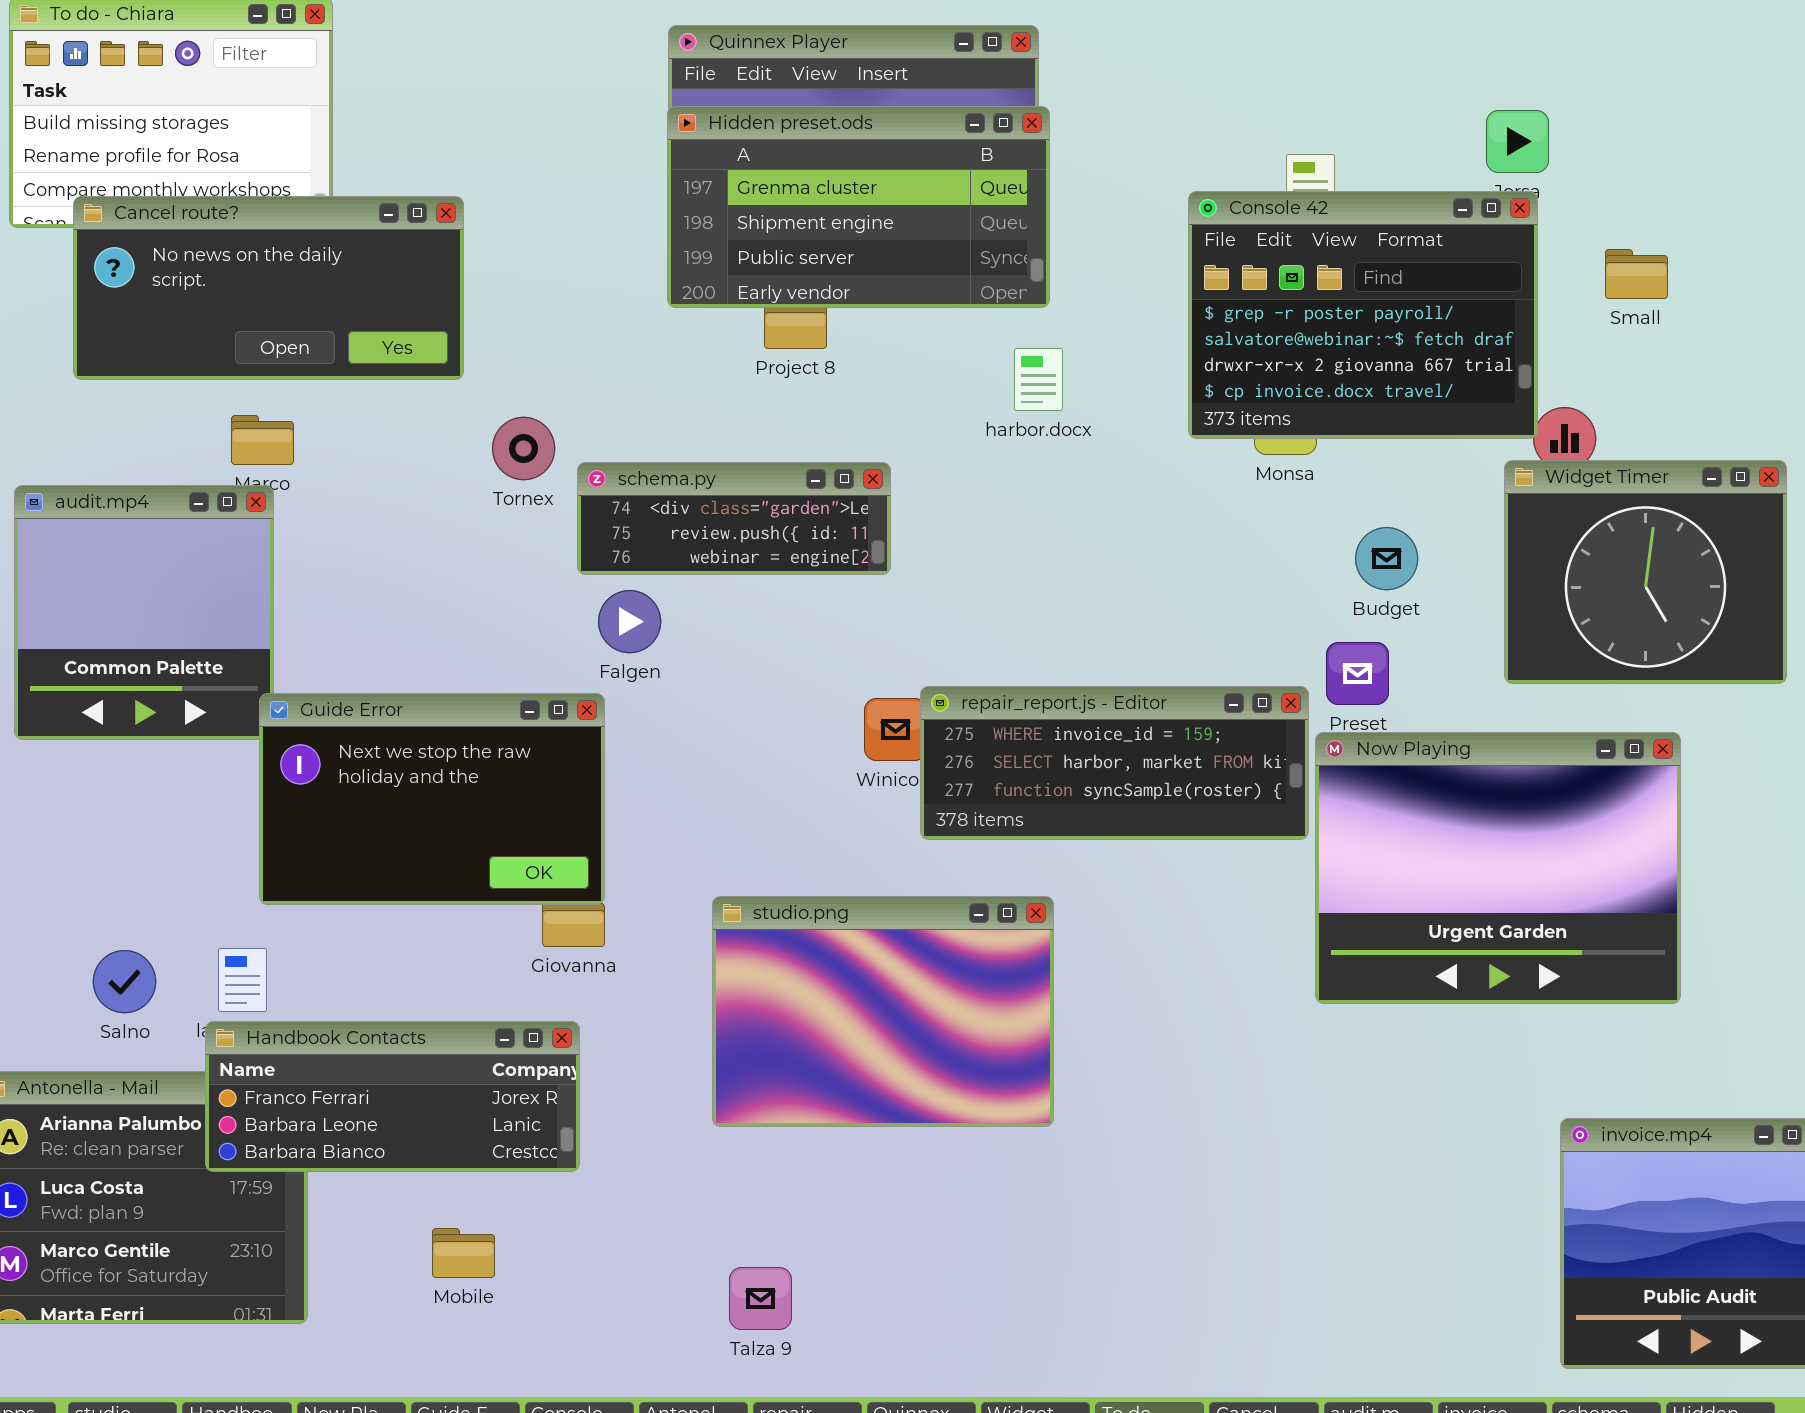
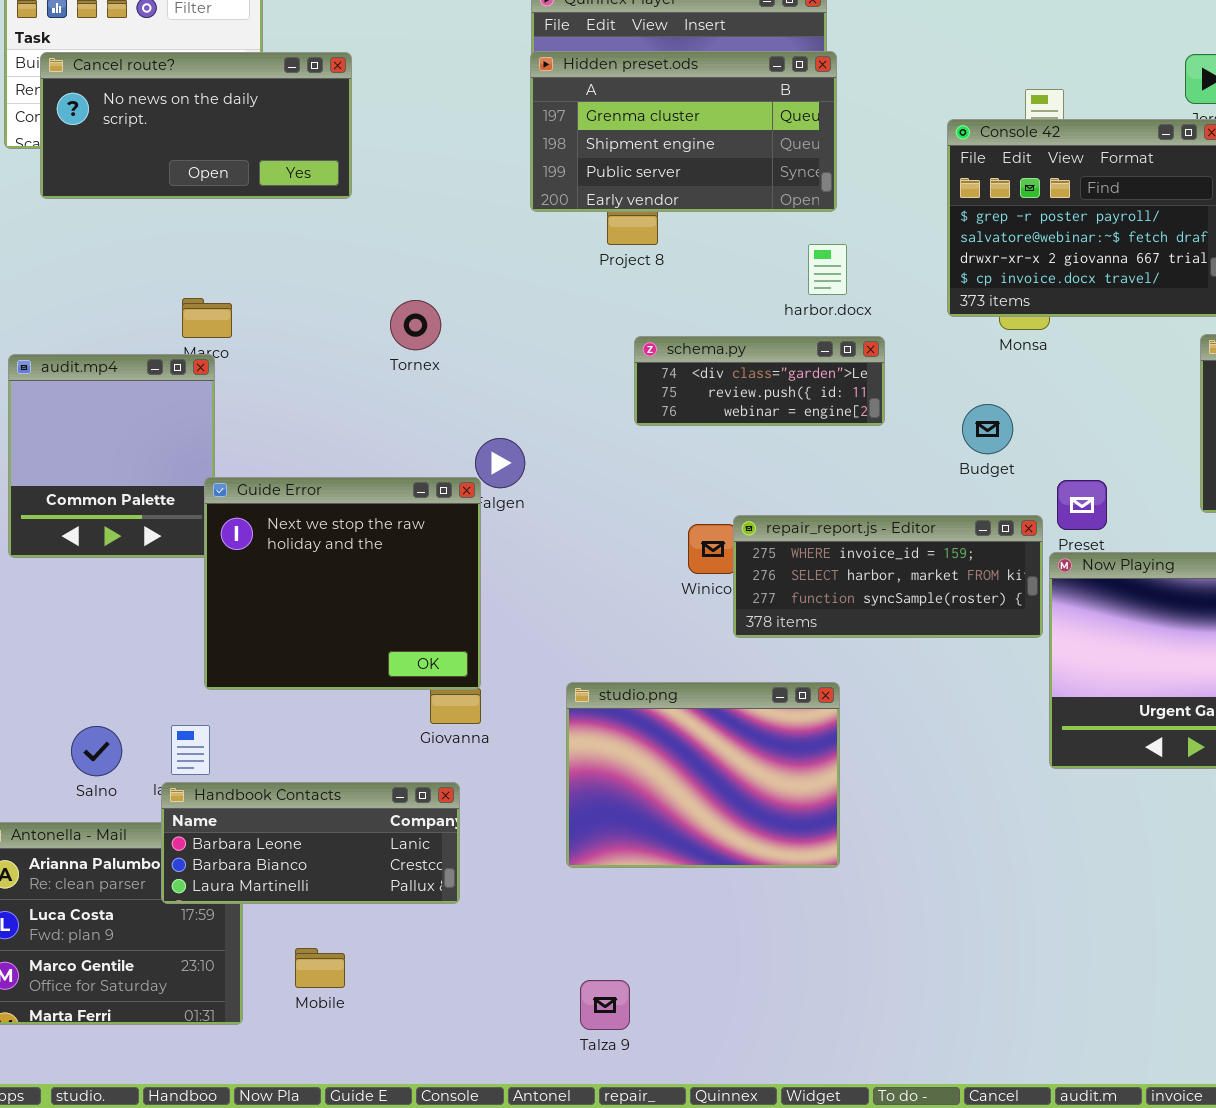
Cancel route?: [73,196,464,380] -> [40,52,352,199], moved
schema.py: [577,462,891,575] -> [634,336,885,426], moved
Budget: [1355,527,1418,590] -> [962,404,1013,454], moved
Guide Error: [259,693,605,905] -> [204,477,481,690], resized
Handbook Contacts: [205,1021,580,1172] -> [161,782,460,904], scrolled down 1 row
Mobile: [432,1228,495,1278] -> [295,948,345,988], moved

